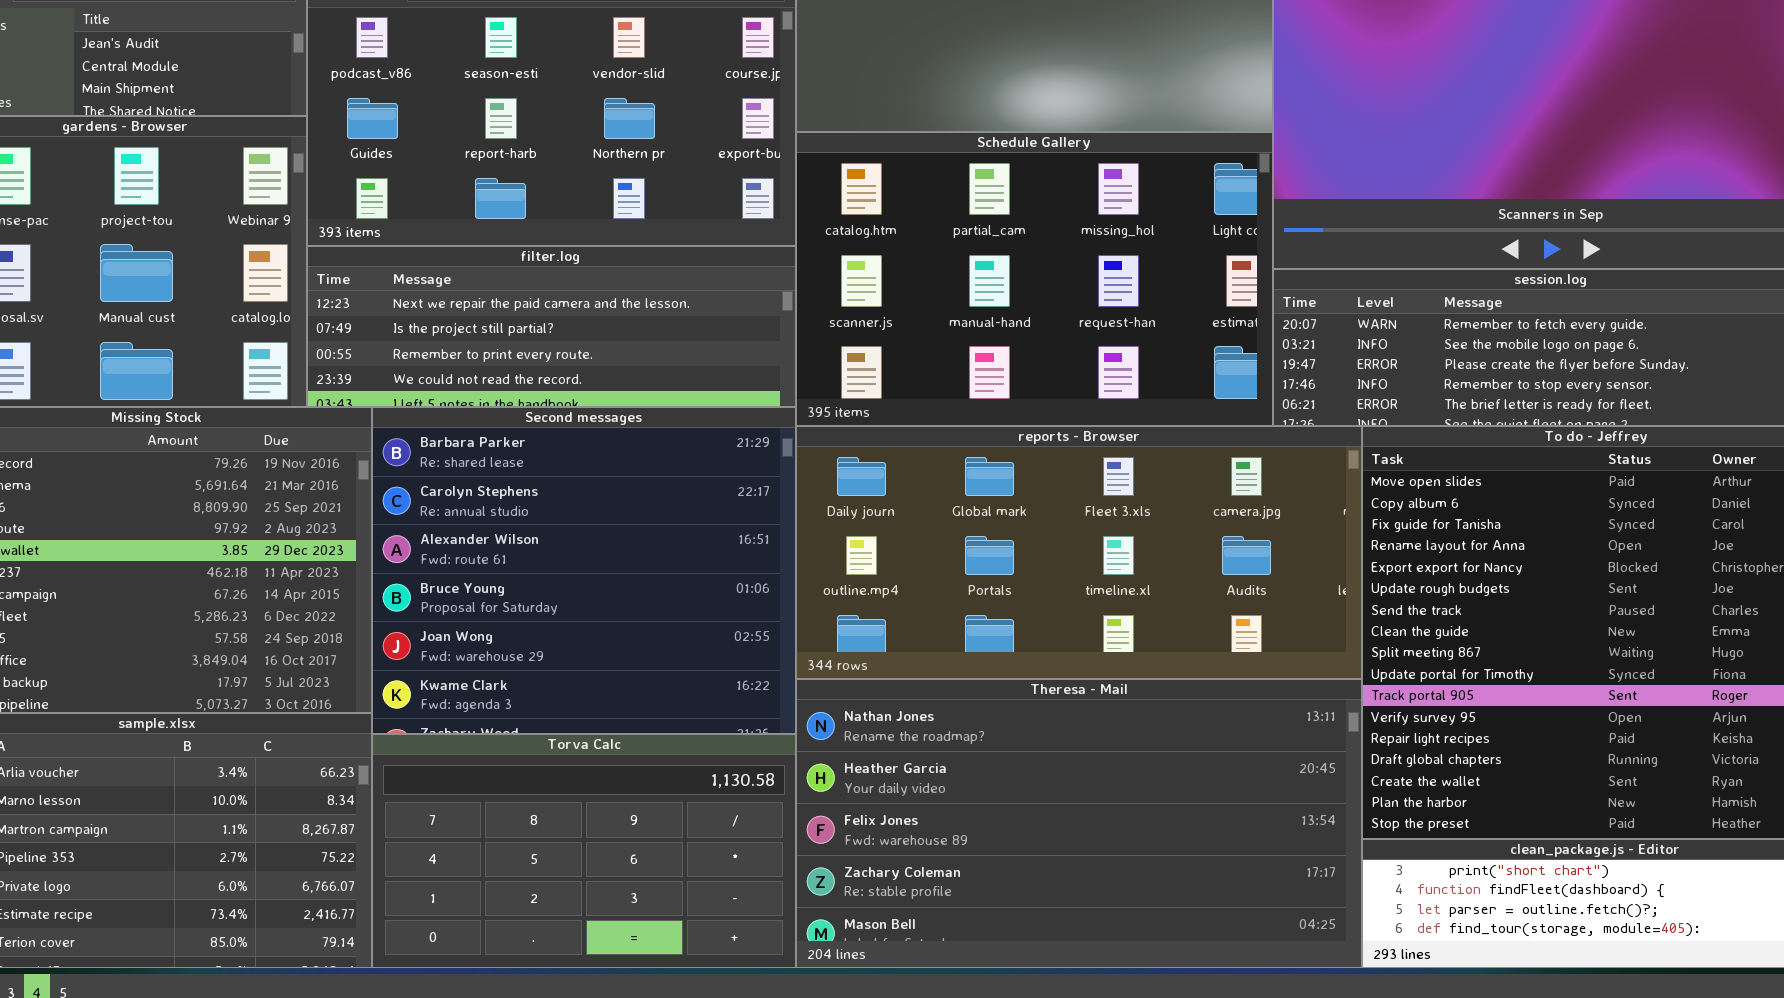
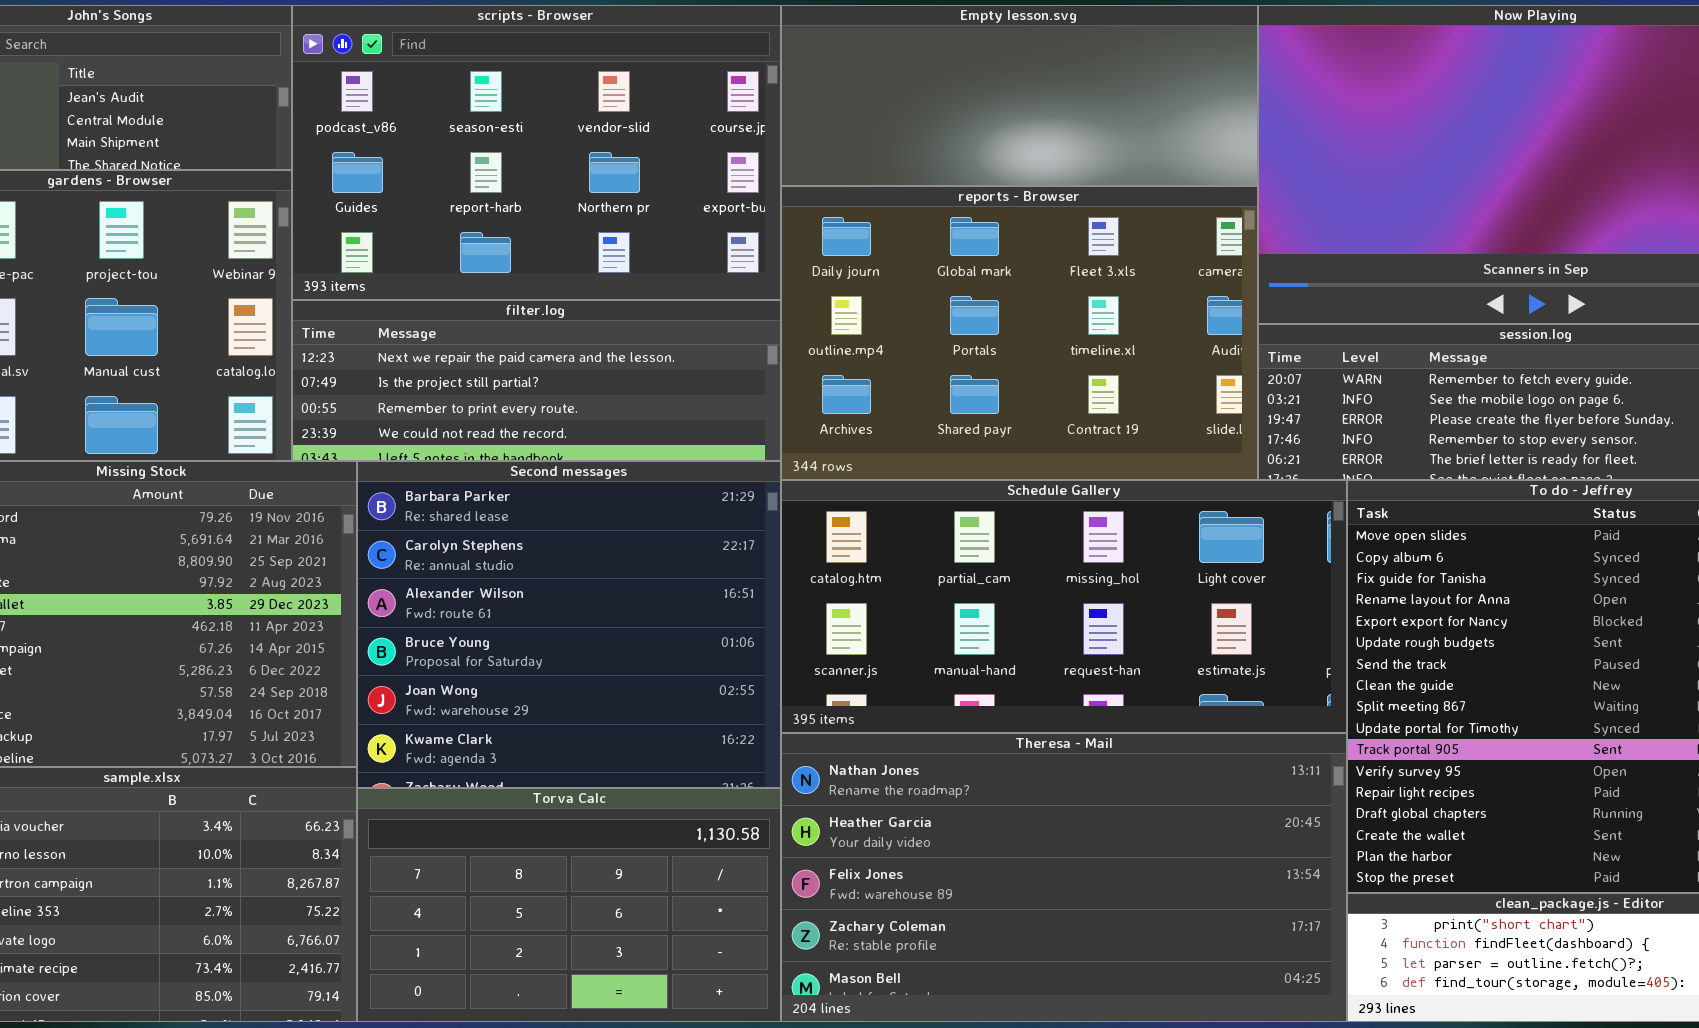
Schedule Gallery: [796,132,1273,426] -> [781,480,1347,733], moved, resized
reports - Browser: [796,426,1362,679] -> [781,186,1258,480], moved, resized

